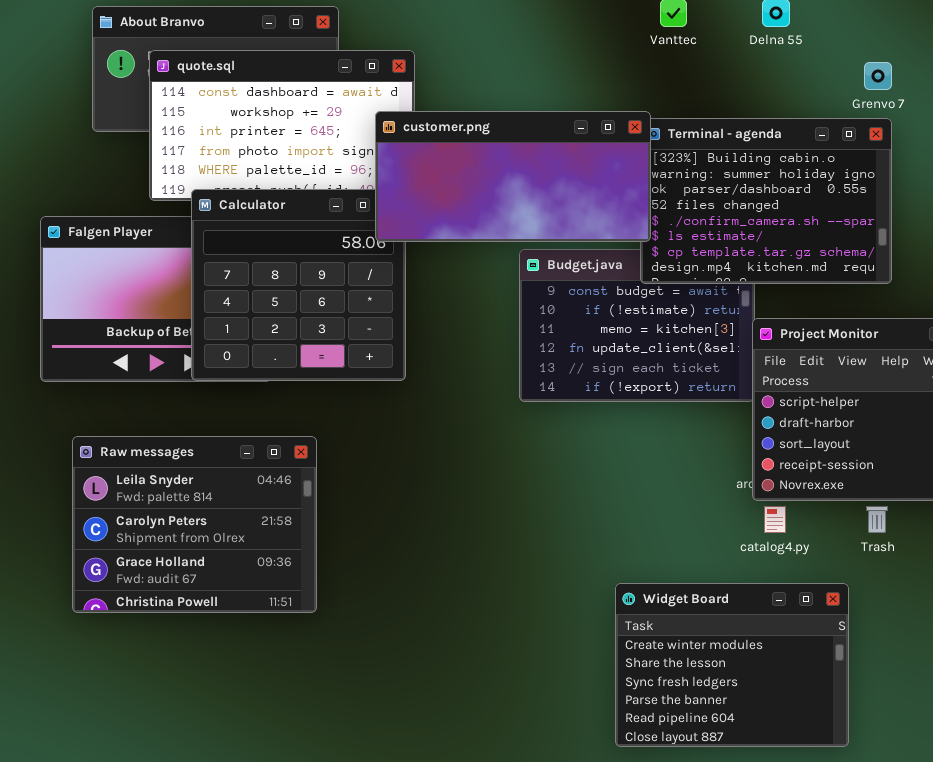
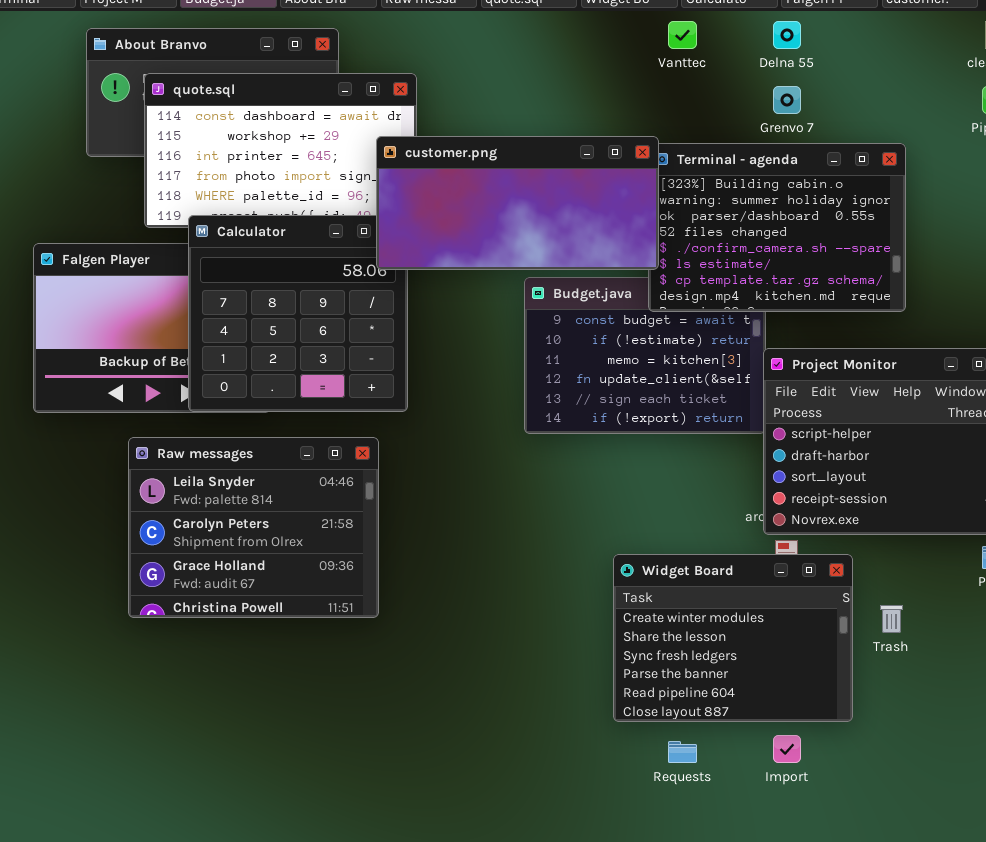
Grenvo 7: [864,62,892,90] -> [773,86,801,114], moved
Raw messages: [72,436,317,613] -> [128,437,379,618], moved
Trash: [866,506,888,533] -> [880,605,903,633], moved
Widget Board: [615,583,849,747] -> [613,554,853,722], moved

